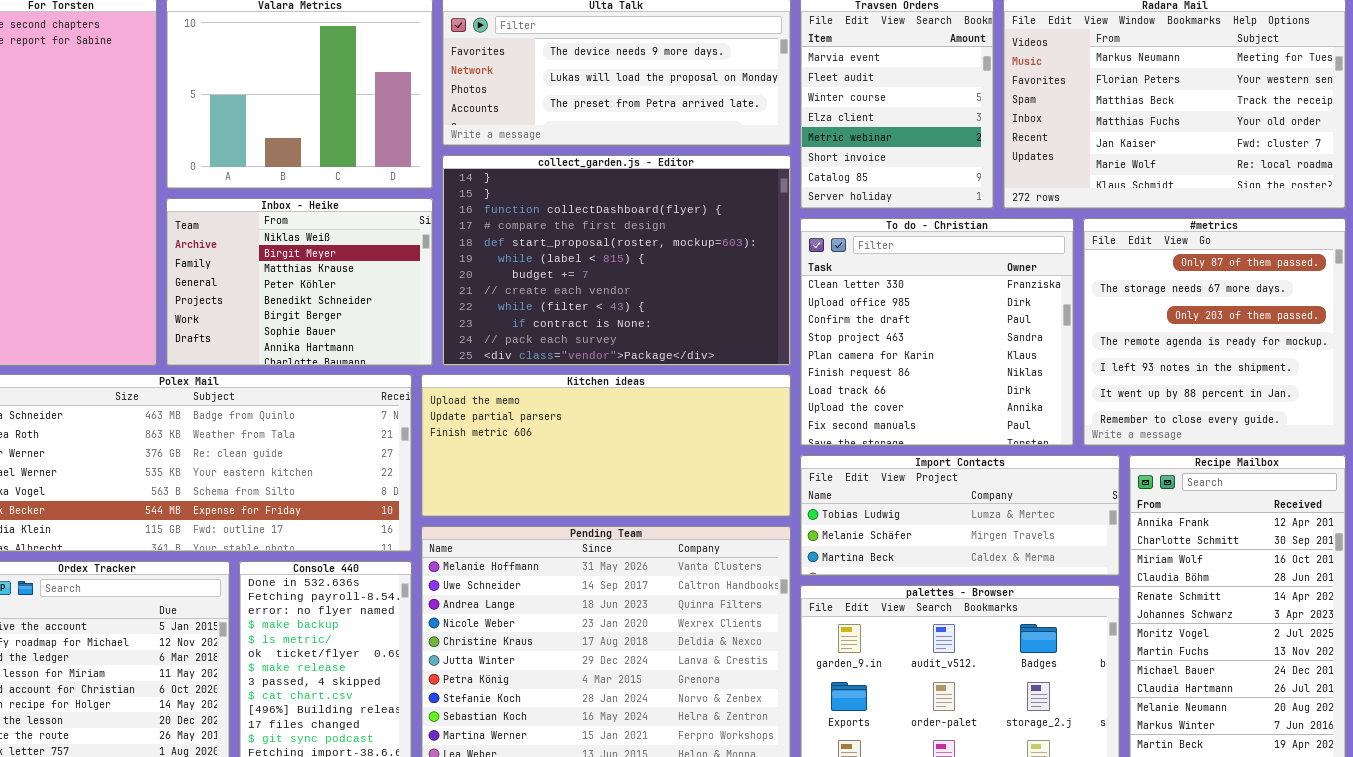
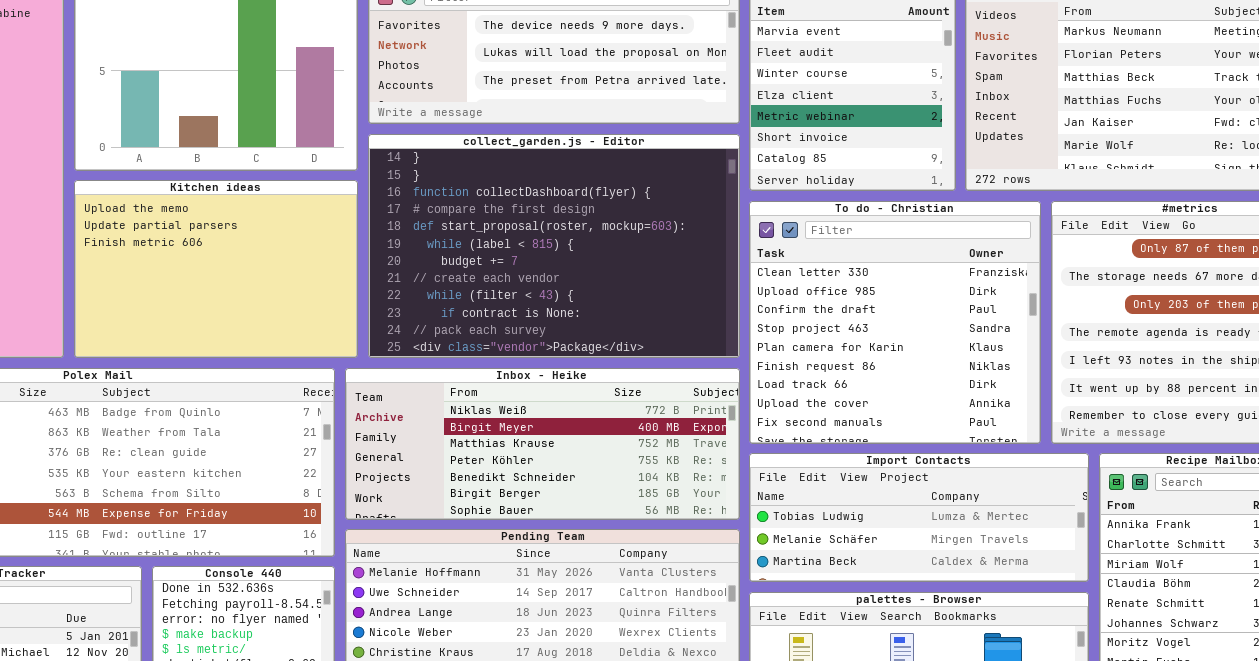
Inbox - Heike: [166,198,433,366] -> [345,368,740,520], moved, resized
Kitchen ideas: [421,374,791,517] -> [74,180,358,358], moved, resized

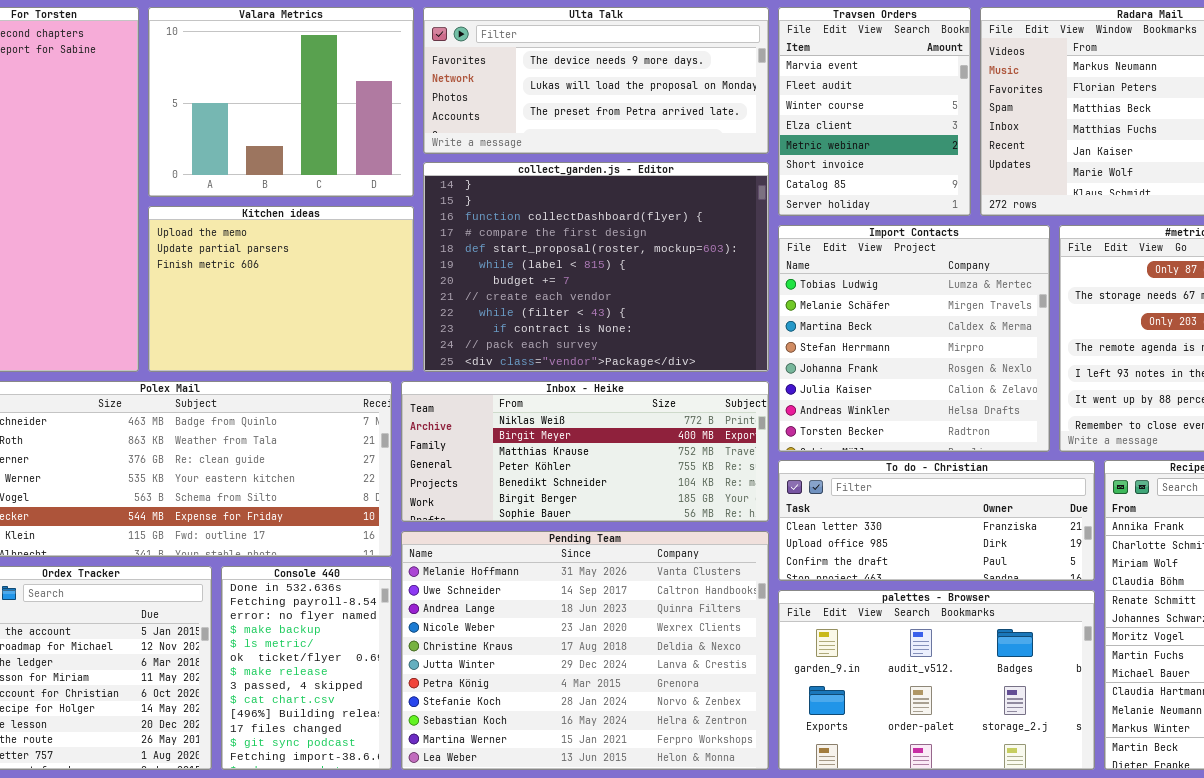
To do - Christian: [749,201,1041,444] -> [778,460,1095,581], moved, resized
Import Contacts: [749,453,1089,582] -> [778,225,1050,452], moved, resized

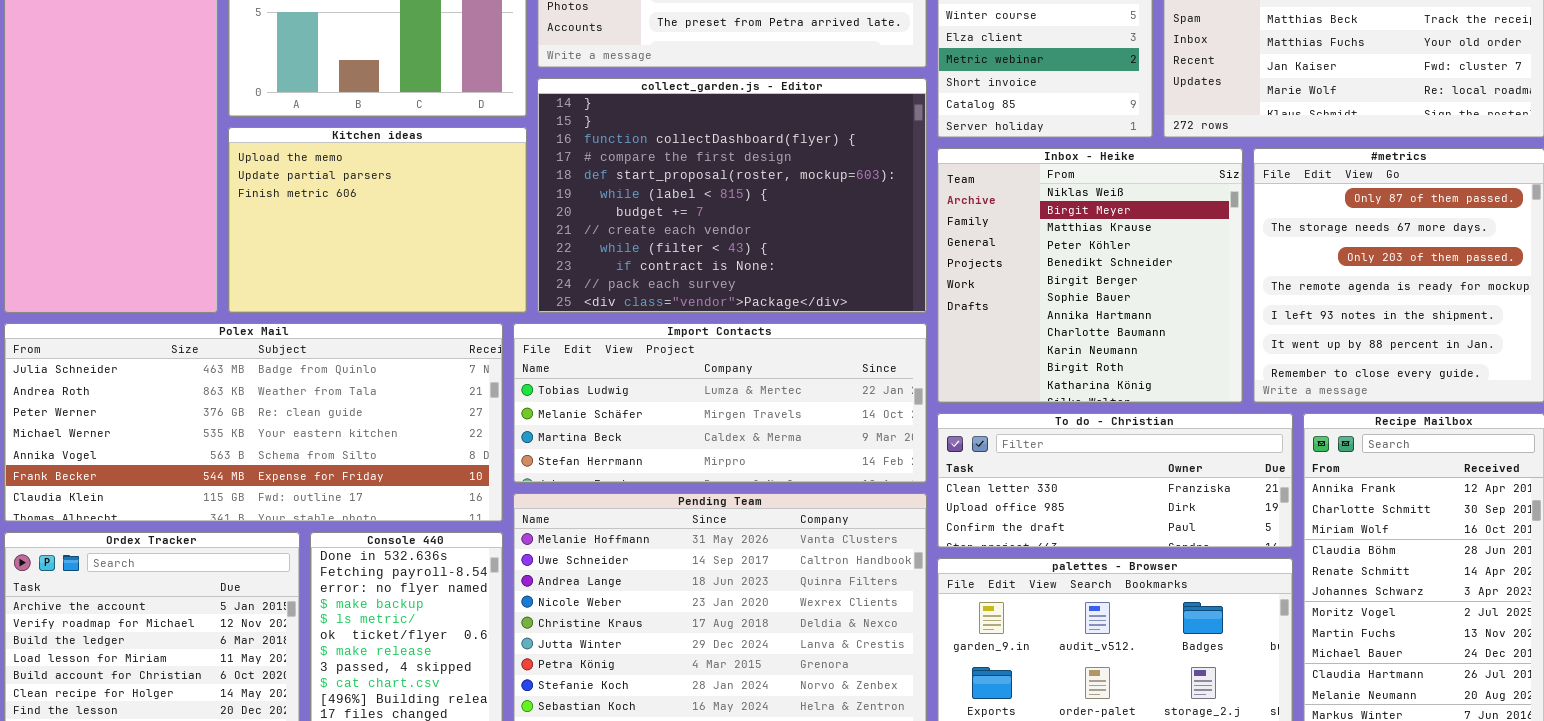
Import Contacts: [778,225,1050,452] -> [513,323,927,483], moved, resized
Inbox - Heike: [401,381,769,522] -> [937,148,1243,403], moved, resized

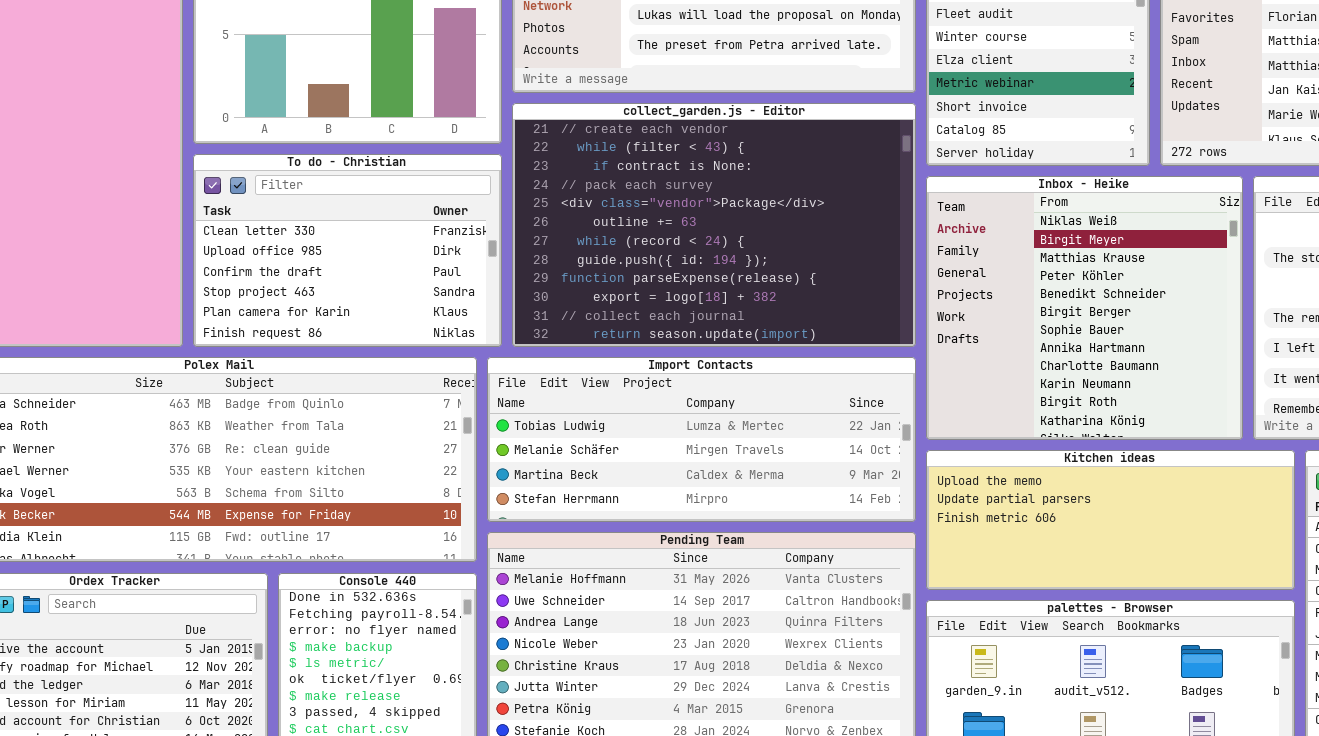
collect_garden.js - Editor: [537,78,927,313] -> [512,103,916,347], scrolled down 7 rows
Kitchen ideas: [228,127,527,313] -> [926,450,1295,590], moved, resized
To do - Christian: [937,413,1293,548] -> [193,154,502,347], moved, resized

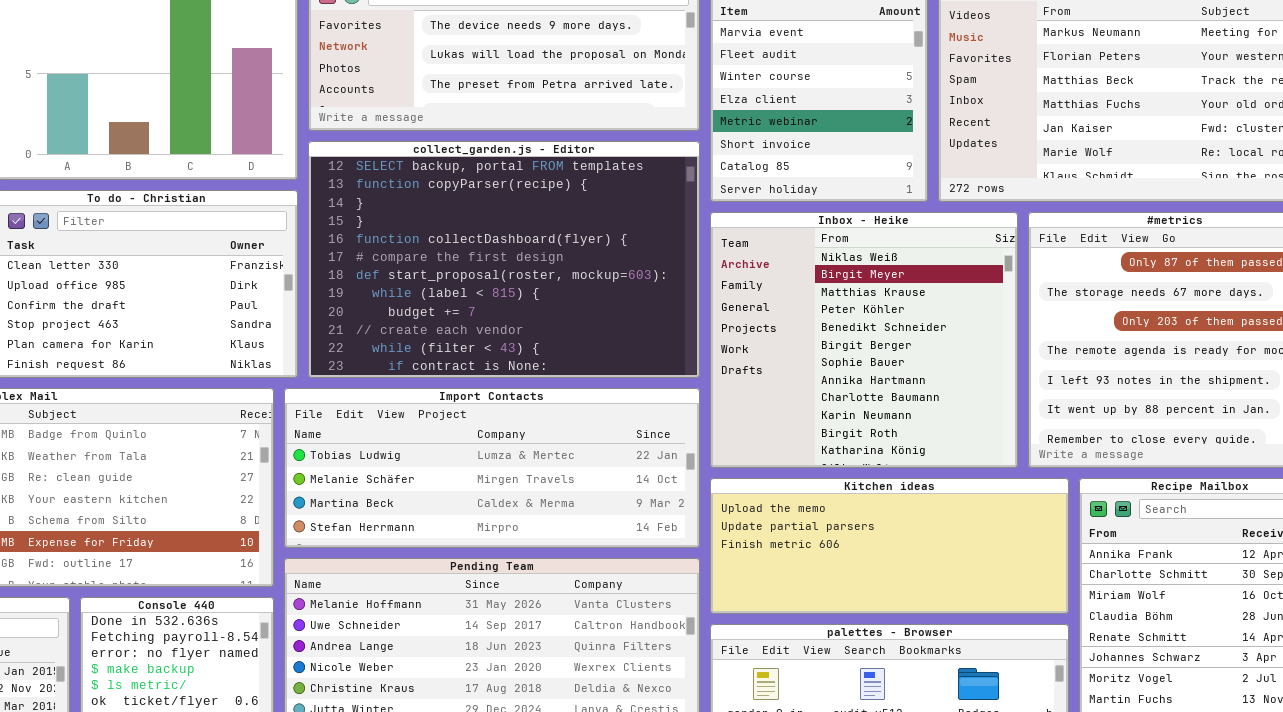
collect_garden.js - Editor: [512,103,916,347] -> [308,141,700,378], scrolled up 9 rows

